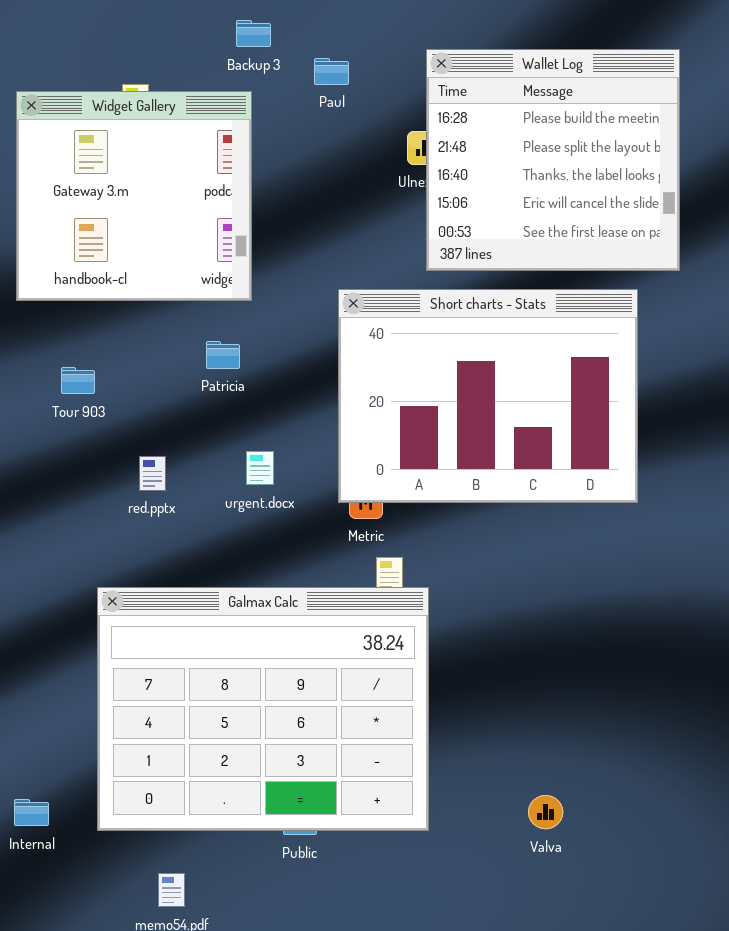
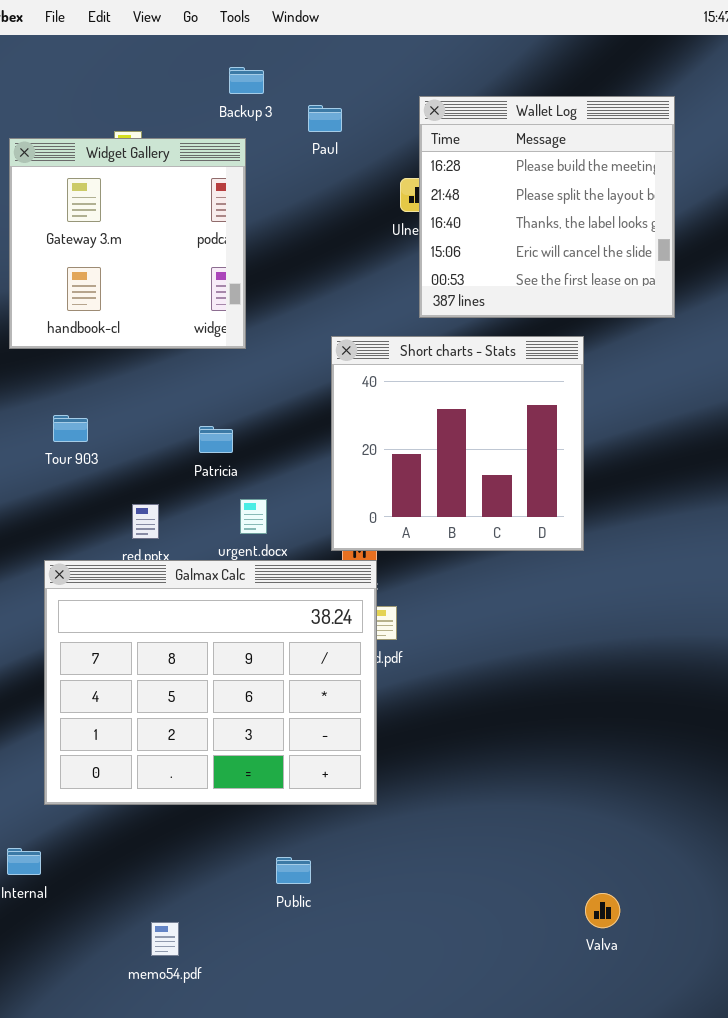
Short charts - Stats: [338,289,638,503] -> [331,336,584,551], resized
Patricia: [206,341,240,369] -> [199,426,233,453], moved
Galmax Calc: [97,587,429,831] -> [44,560,377,805], moved
Valva: [528,795,563,829] -> [585,893,620,928], moved

